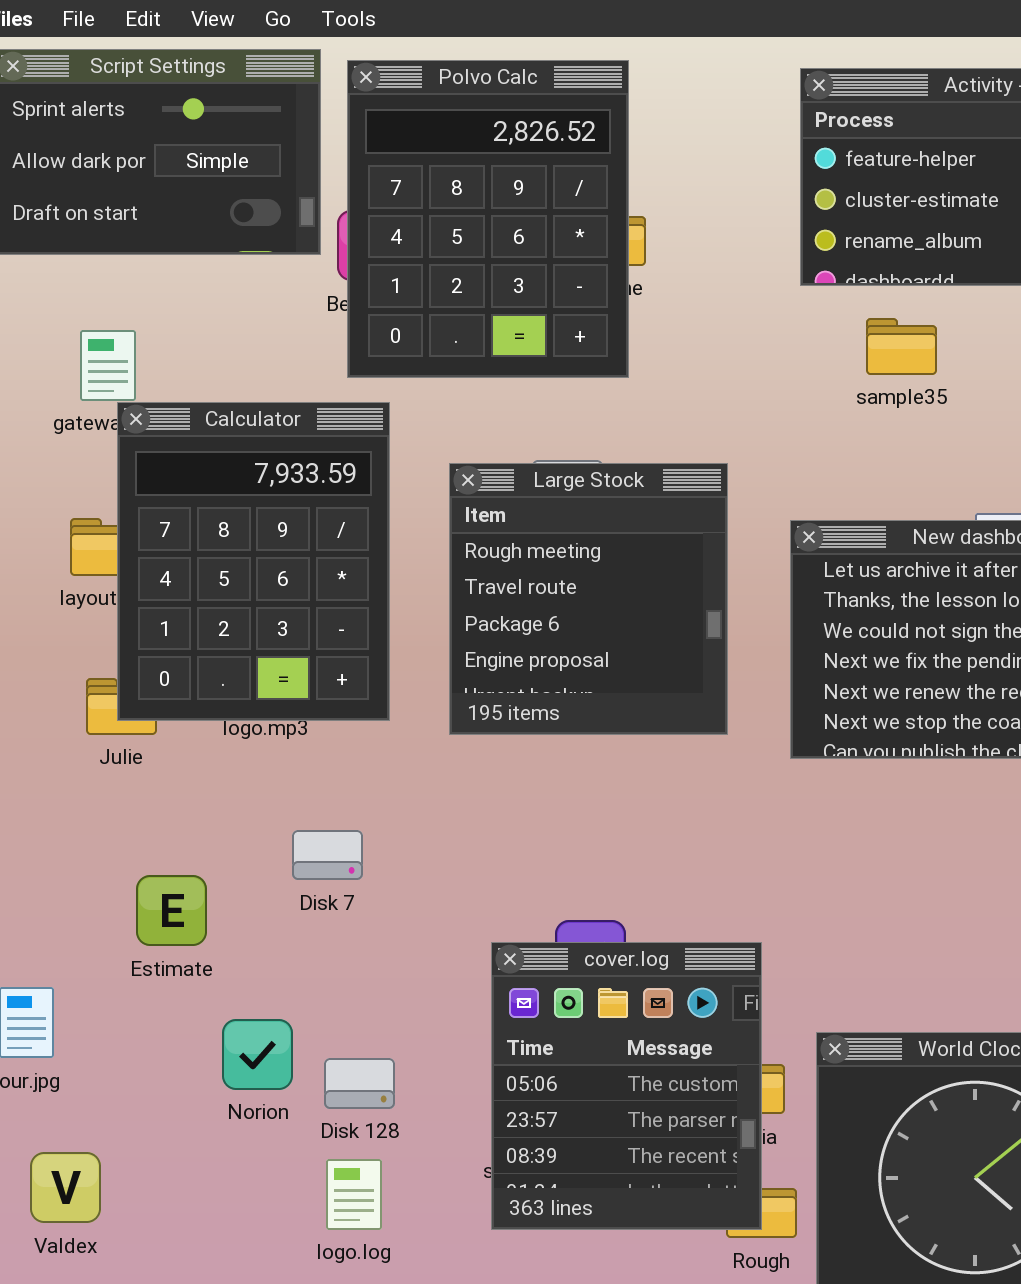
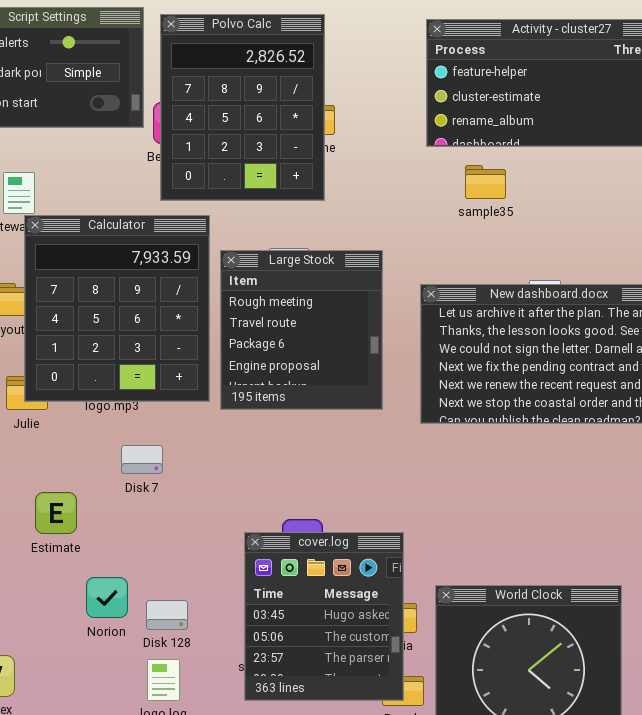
Calculator: [117,402,390,721] -> [24,215,210,402], resized
Disk 7: [292,830,363,880] -> [121,445,163,474], moved
cover.log: [491,942,762,1230] -> [244,532,404,701], scrolled up 1 row

